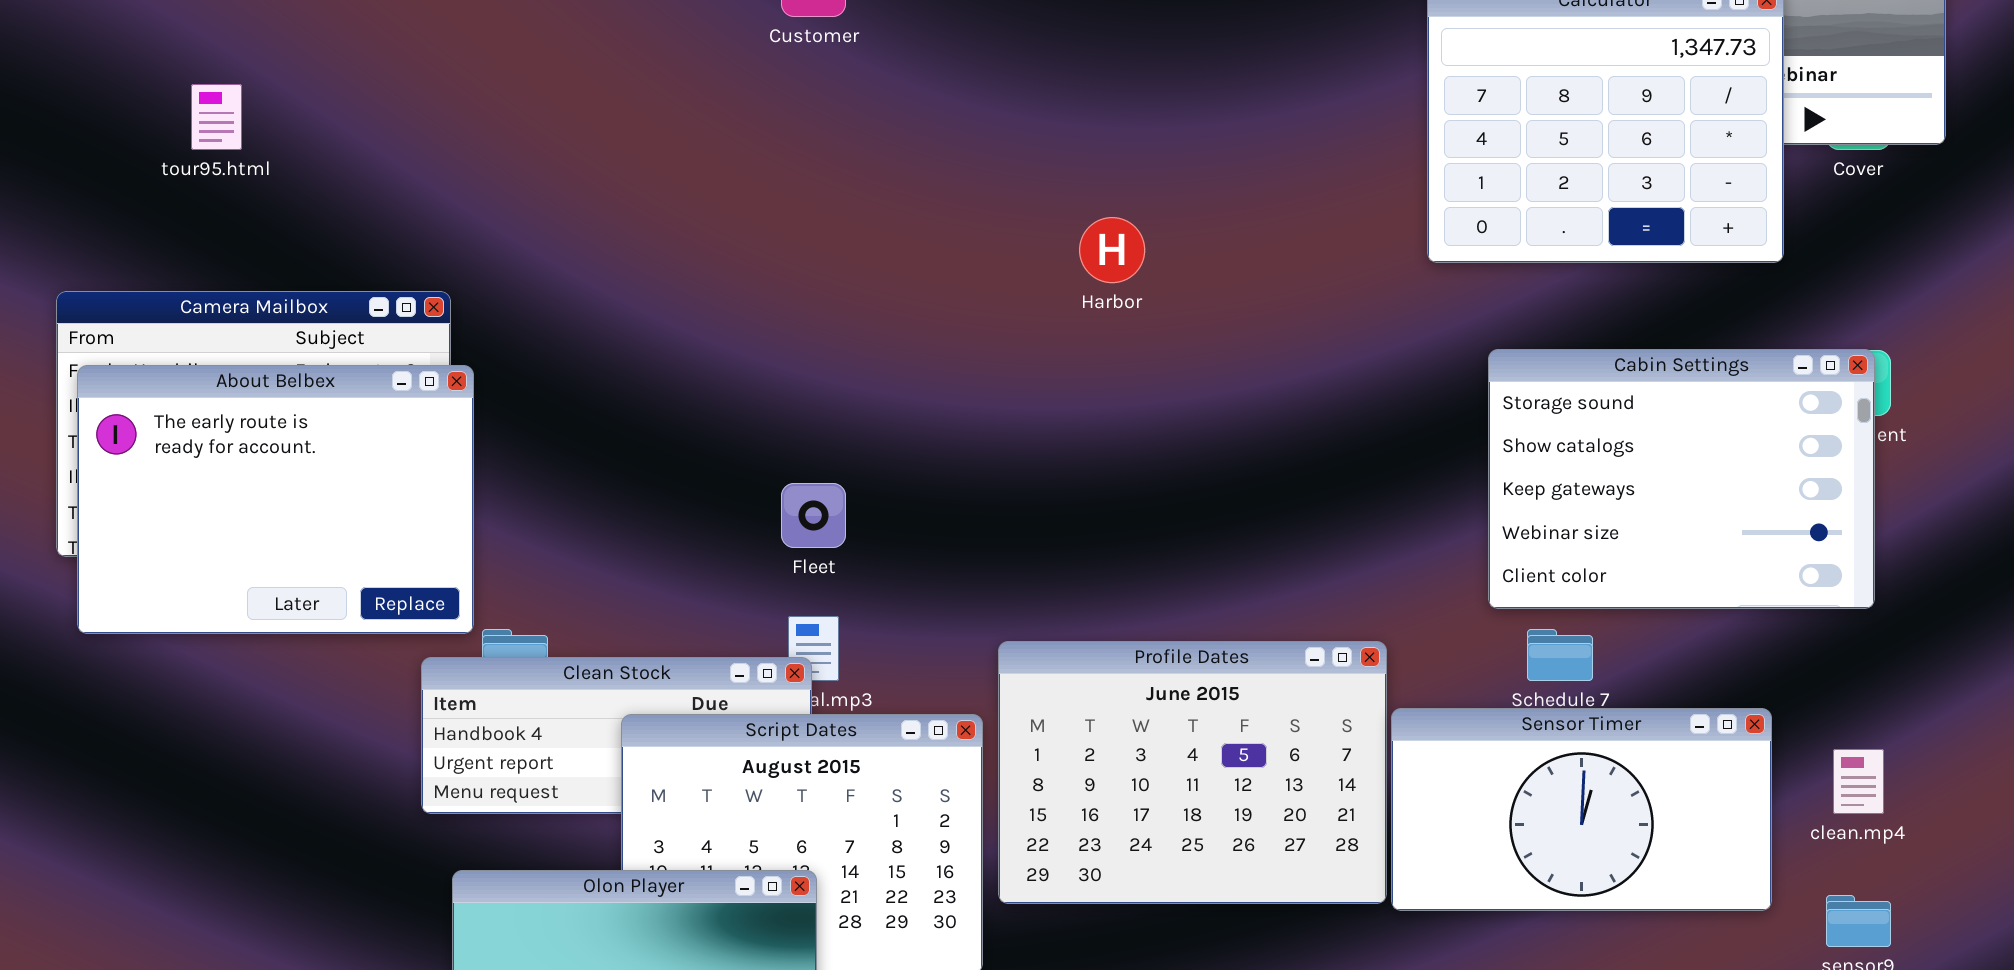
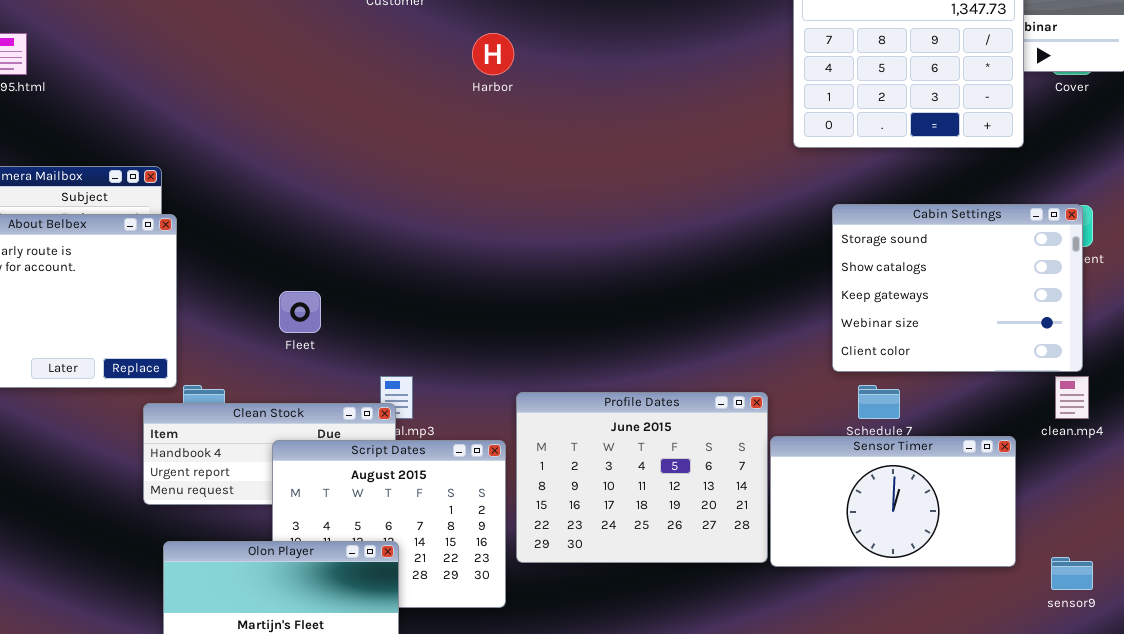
Harbor: [1079,217,1145,283] -> [472,33,514,75], moved
Fleet: [781,483,846,548] -> [279,291,321,333], moved
clean.mp4: [1833,749,1884,814] -> [1055,376,1089,419], moved

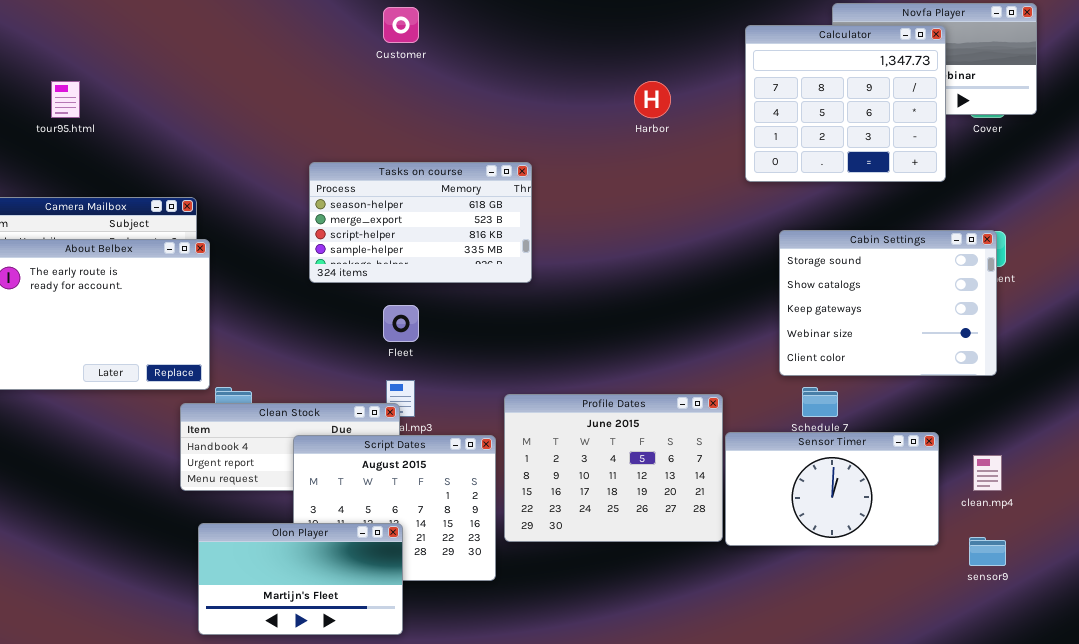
Harbor: [472,33,514,75] -> [634,81,671,118], moved
Tasks on course: none -> [309,162,532,283], opened
Fleet: [279,291,321,333] -> [383,305,419,342], moved
clean.mp4: [1055,376,1089,419] -> [973,455,1002,491], moved

